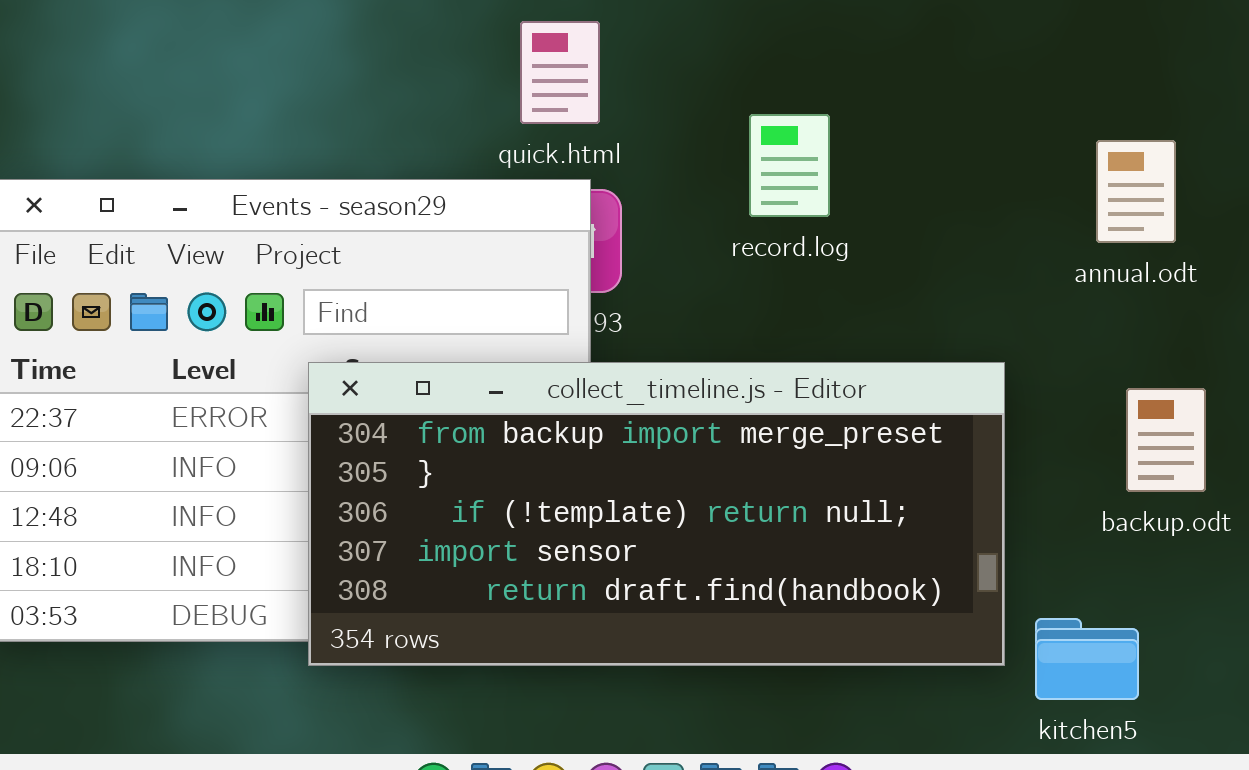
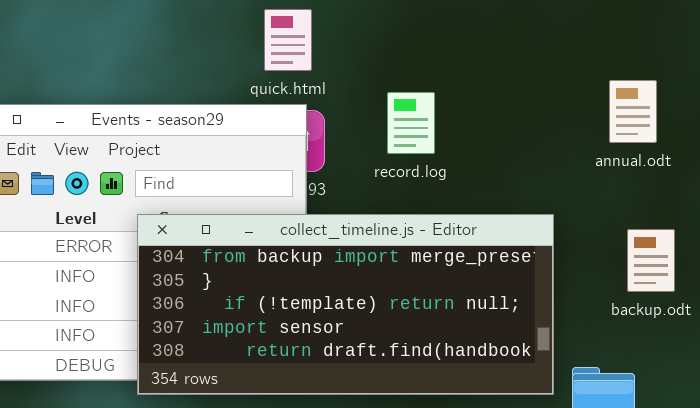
record.log: [749,114,830,217] -> [387,92,435,154], moved

